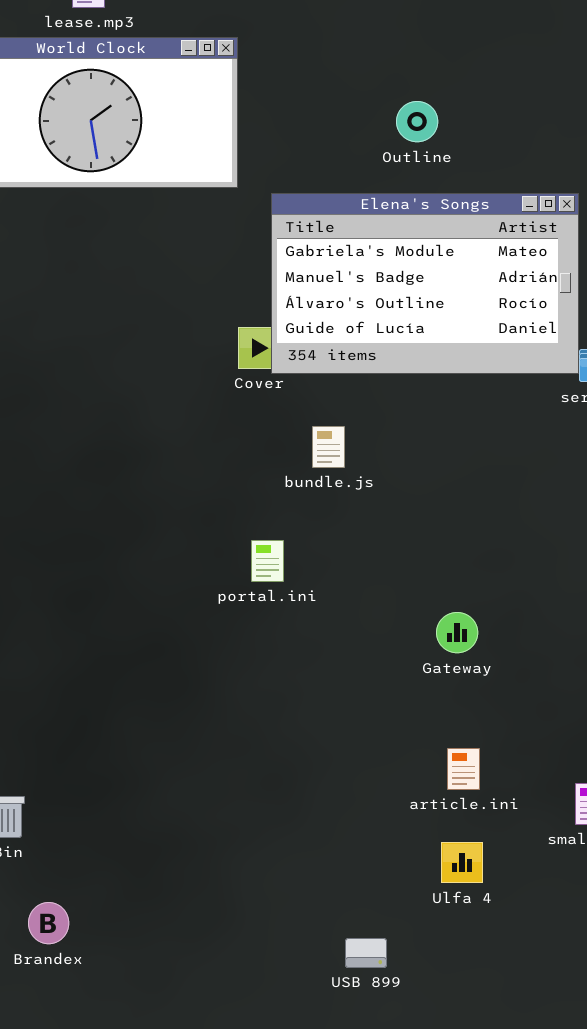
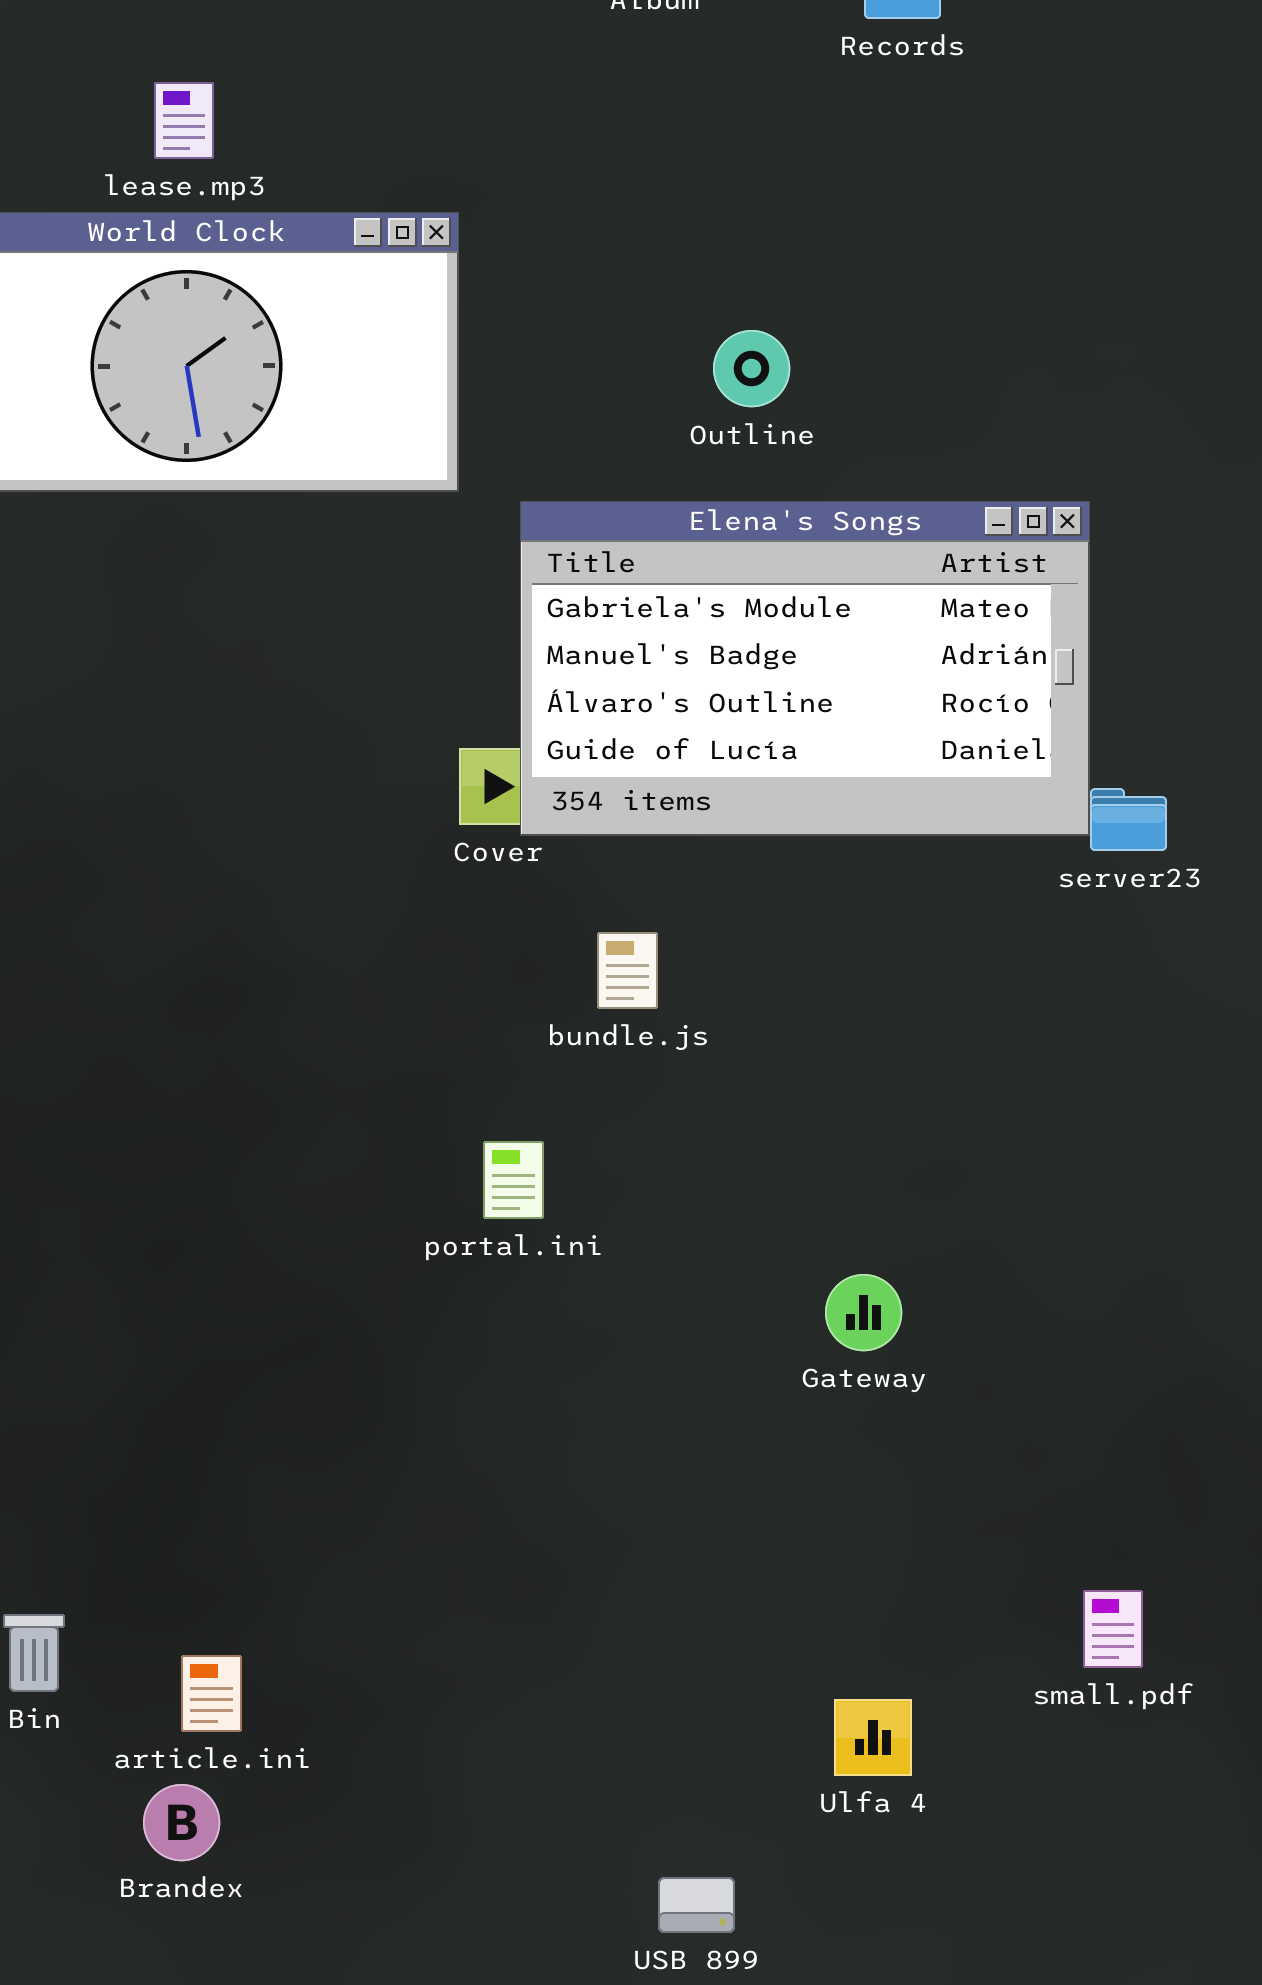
Outline: [396,101,438,142] -> [713,330,790,407], moved
article.ini: [447,748,480,790] -> [181,1655,242,1732], moved
Brandex: [28,902,69,944] -> [143,1784,220,1861], moved

